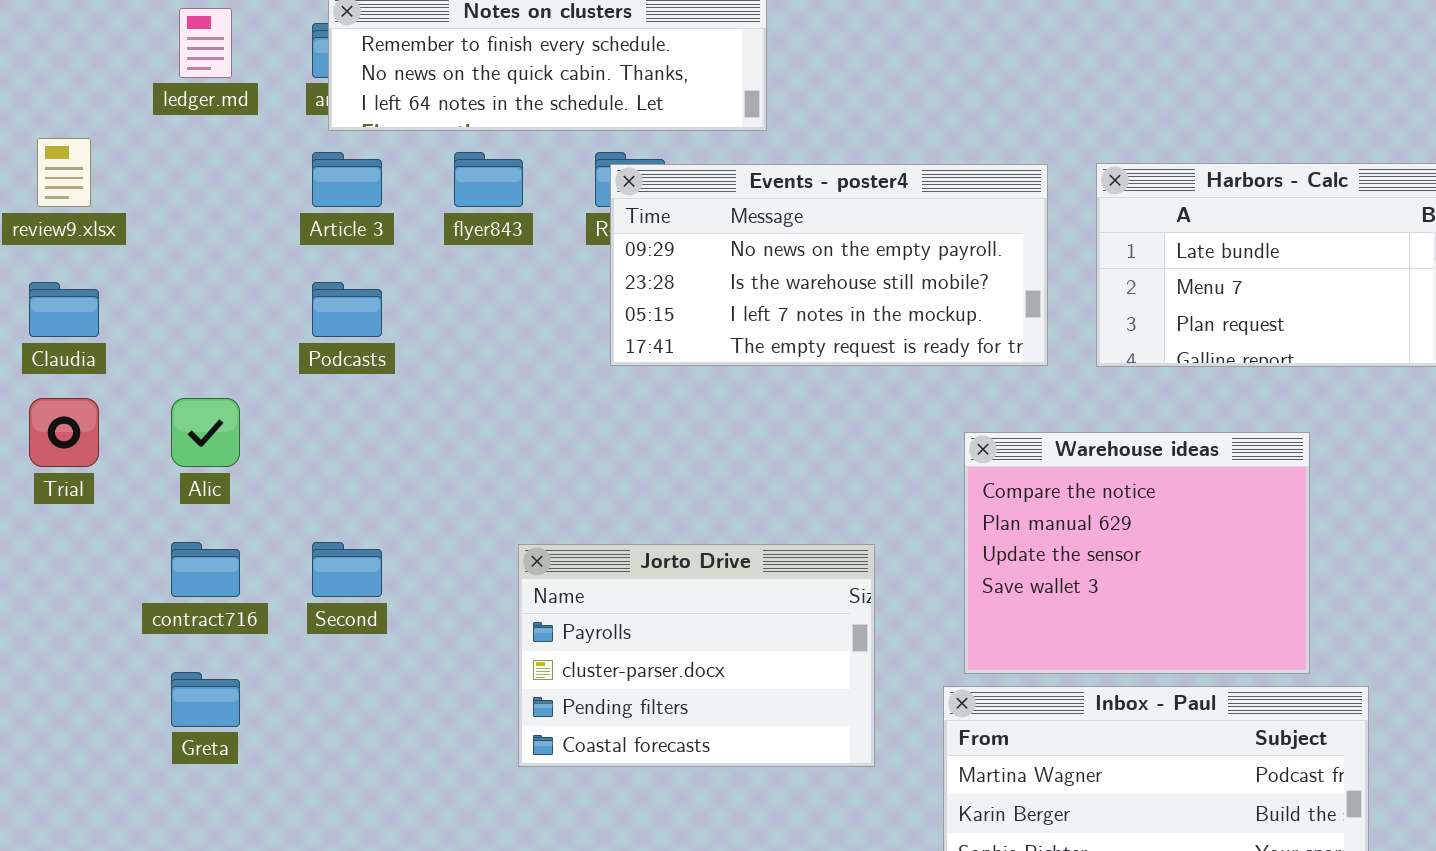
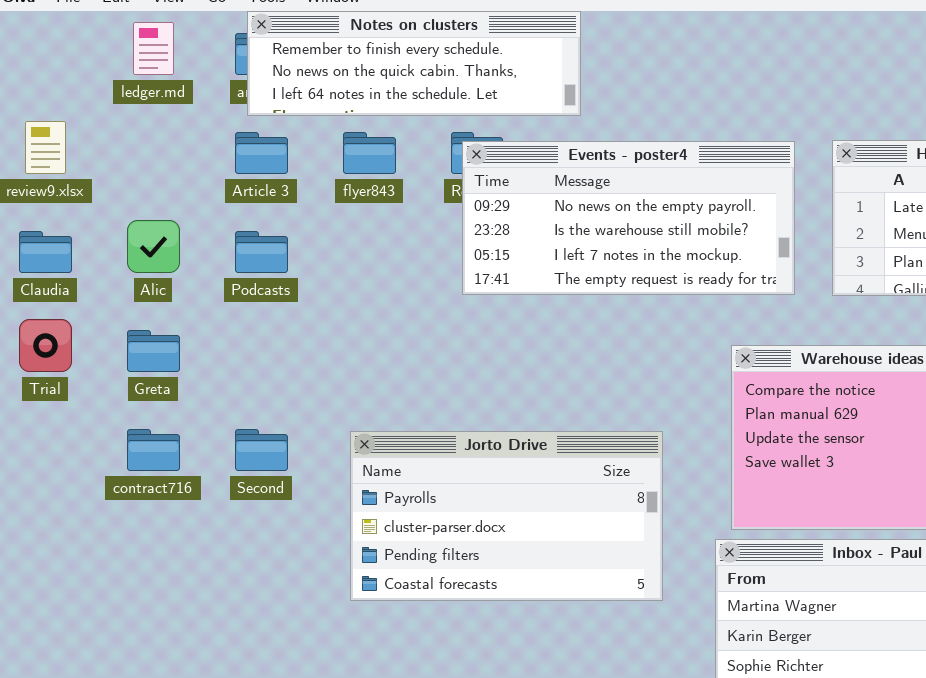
Alic: [171,398,240,467] -> [127,220,180,273], moved
Jorto Drive: [518,544,875,767] -> [350,431,663,601], resized
Greta: [171,672,240,727] -> [127,330,180,372], moved

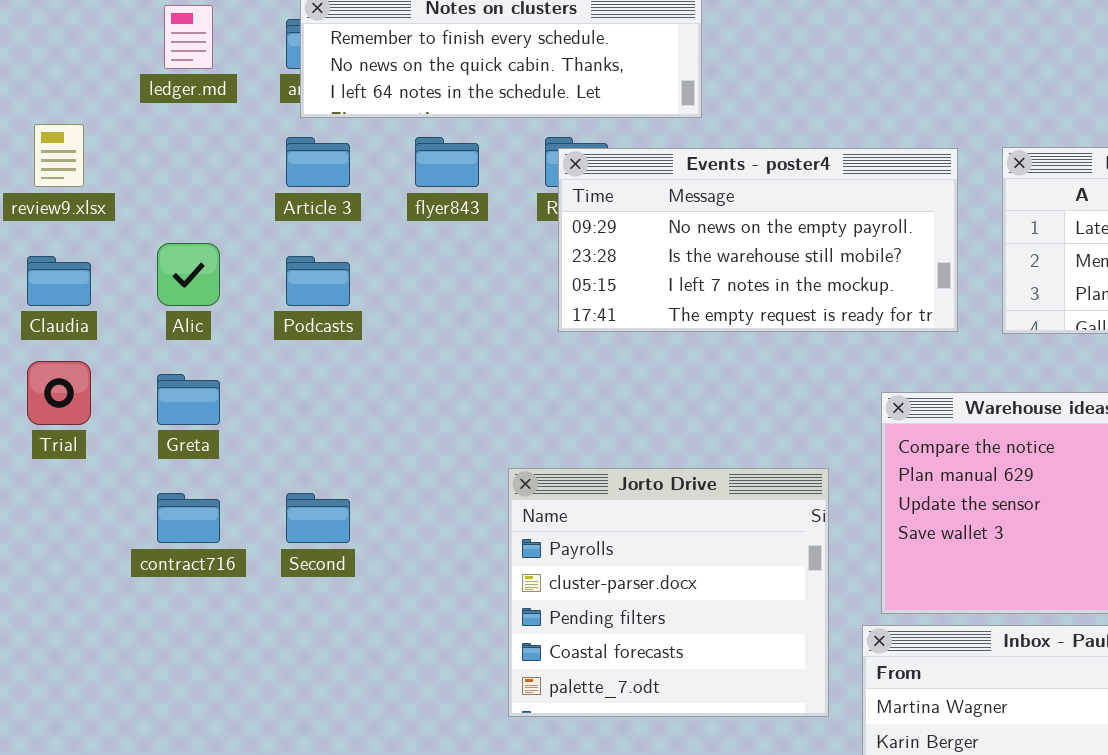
Jorto Drive: [350,431,663,601] -> [508,468,829,717], moved, resized

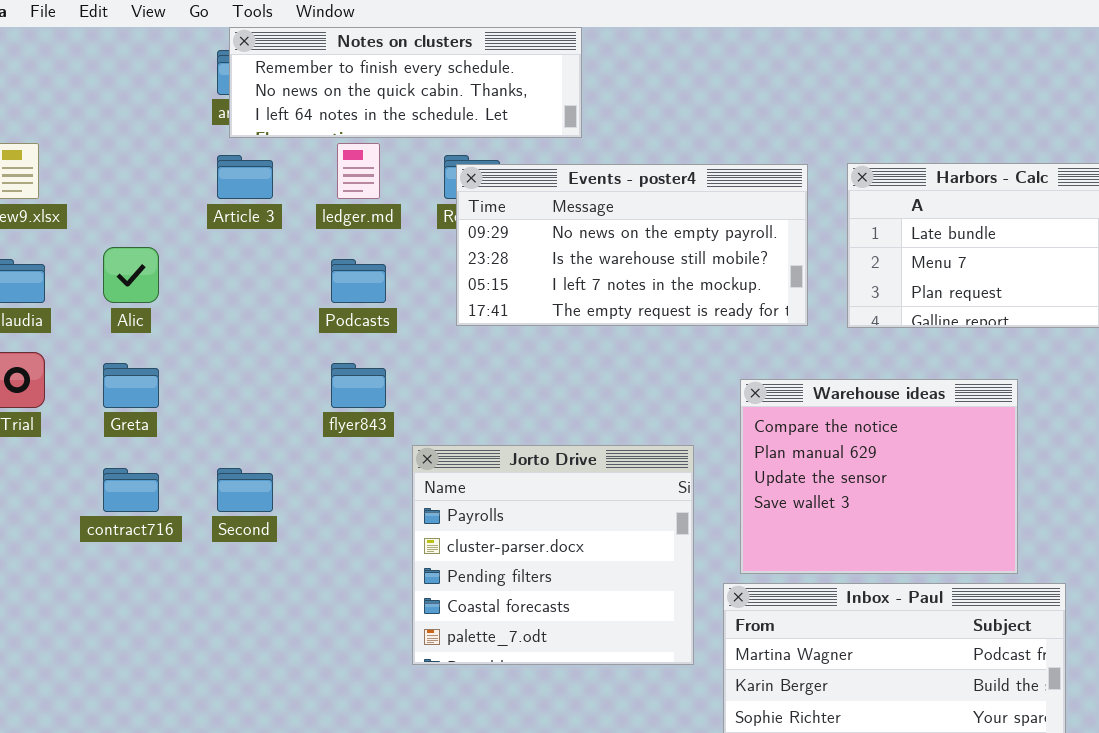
ledger.md: [164,5,213,69] -> [337,143,380,199], moved
flyer843: [415,137,479,187] -> [331,363,386,408], moved
Podcasts: [286,256,350,306] -> [331,259,386,303], moved

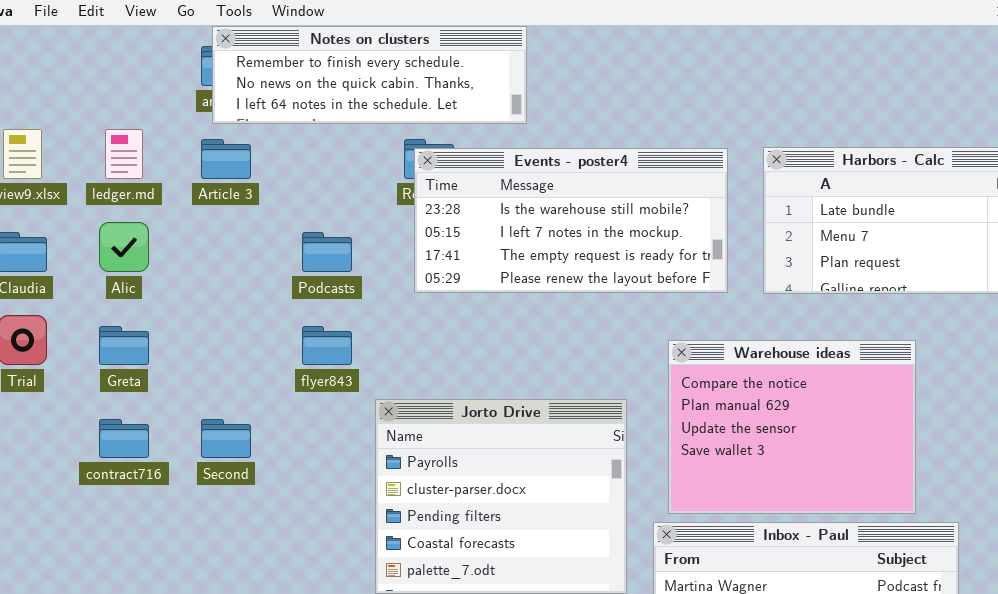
ledger.md: [337,143,380,199] -> [105,129,143,179], moved
Events - poster4: [456,164,808,326] -> [414,148,728,293], scrolled down 1 row

